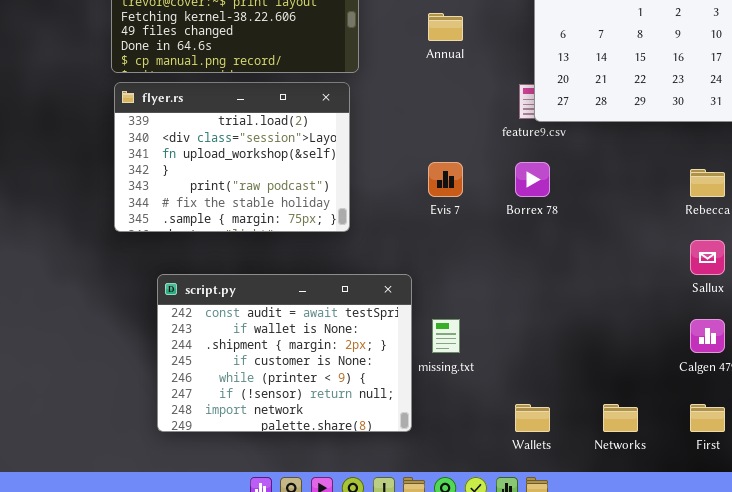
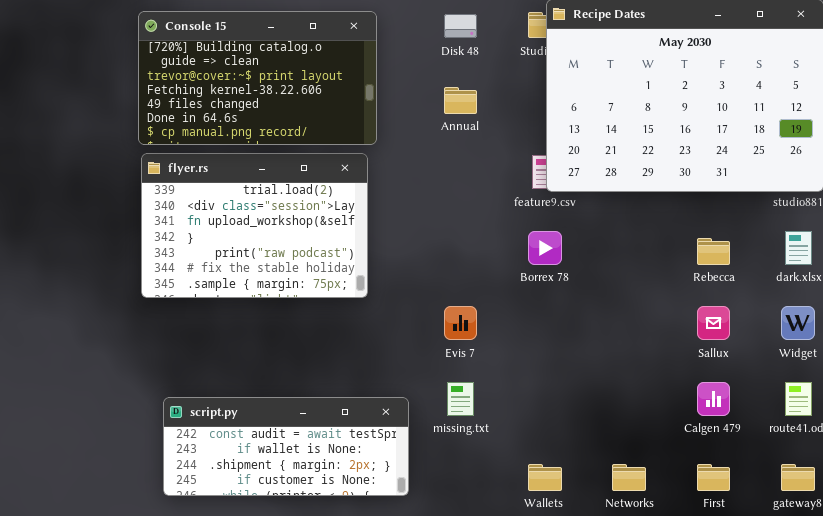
Evis 7: [428,162,463,197] -> [444,306,477,340], moved
script.py: [157,274,412,432] -> [163,397,409,496], moved, resized

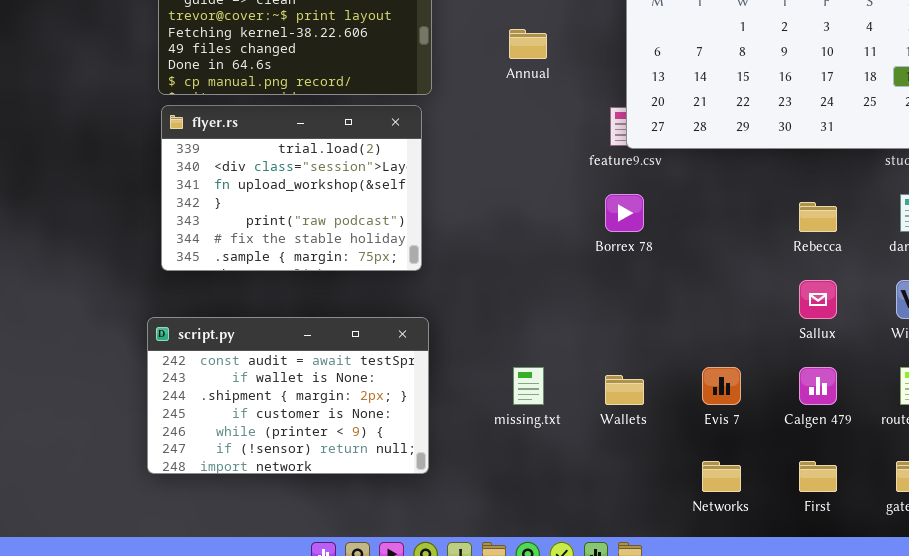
Evis 7: [444,306,477,340] -> [702,367,741,405], moved
script.py: [163,397,409,496] -> [147,317,429,474], moved, resized
Wallets: [528,464,562,491] -> [605,375,644,405], moved

